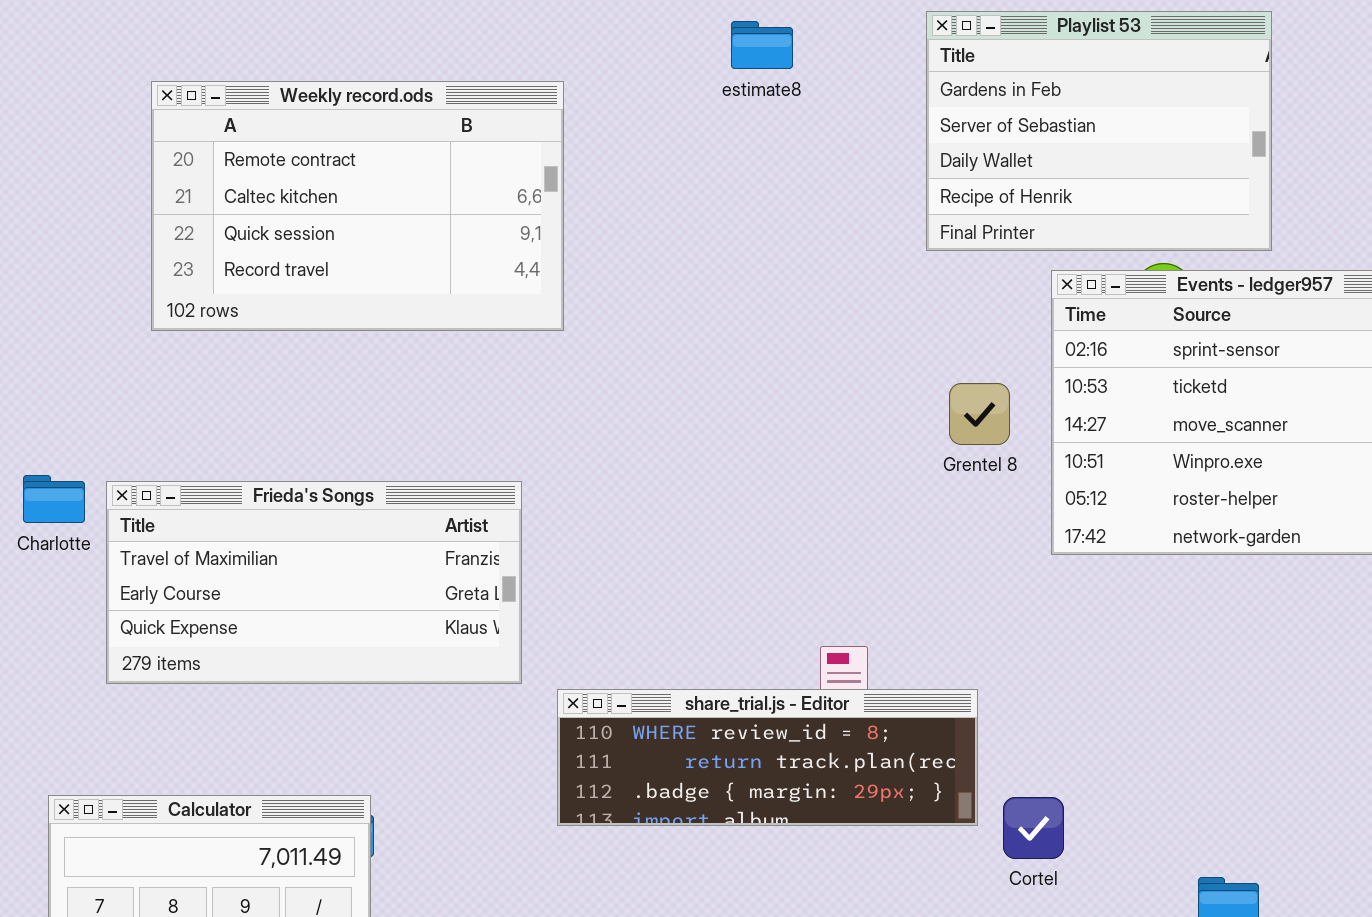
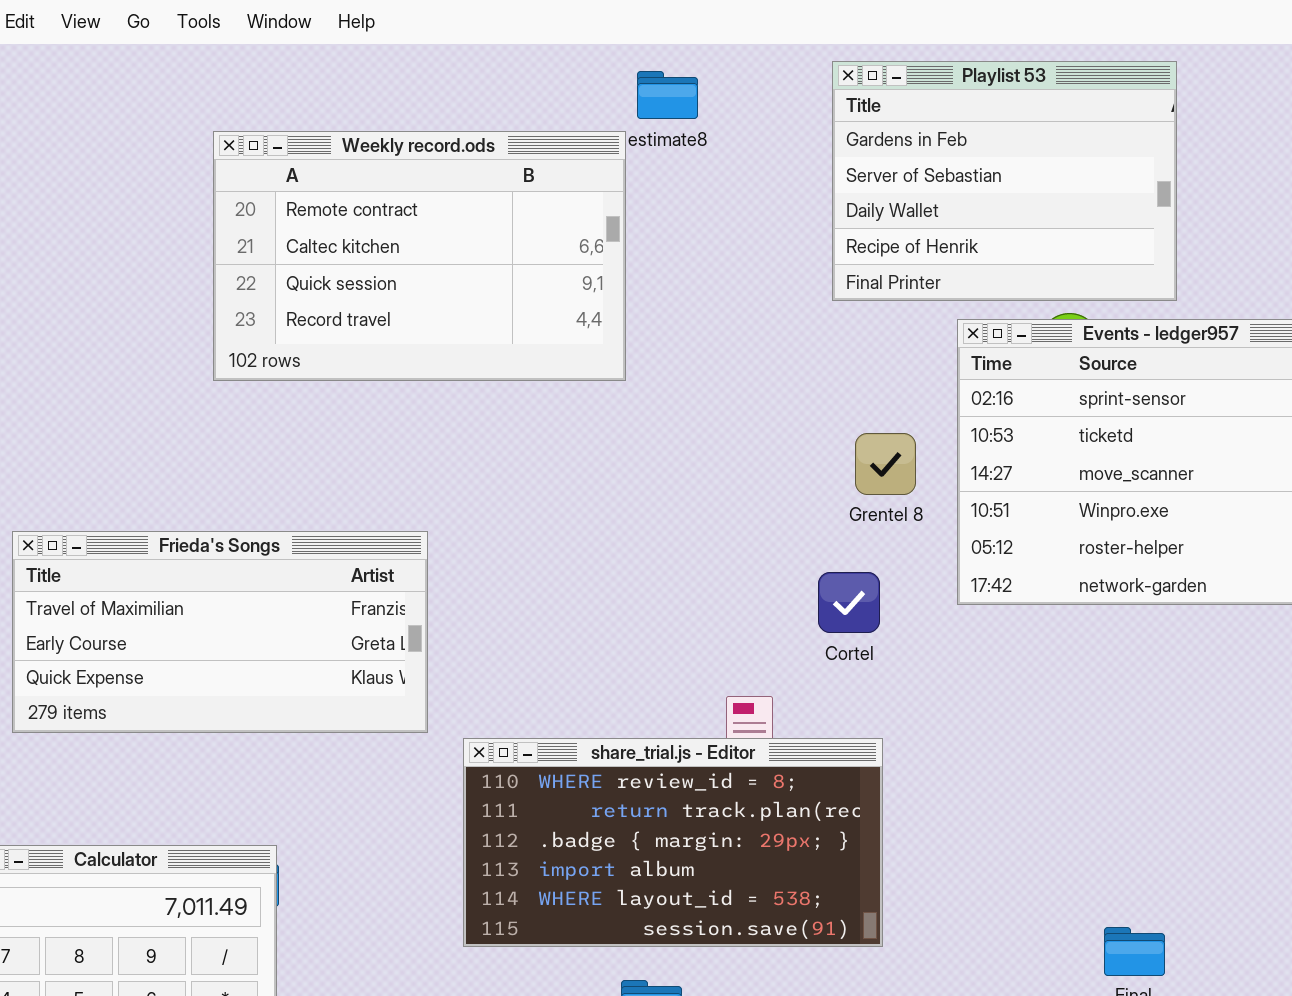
Weekly record.ods: [151,81,564,331] -> [213,131,626,381], moved
share_trial.js - Editor: [557,689,978,826] -> [463,738,883,947], resized
Cortel: [1003,797,1064,859] -> [818,572,880,633], moved

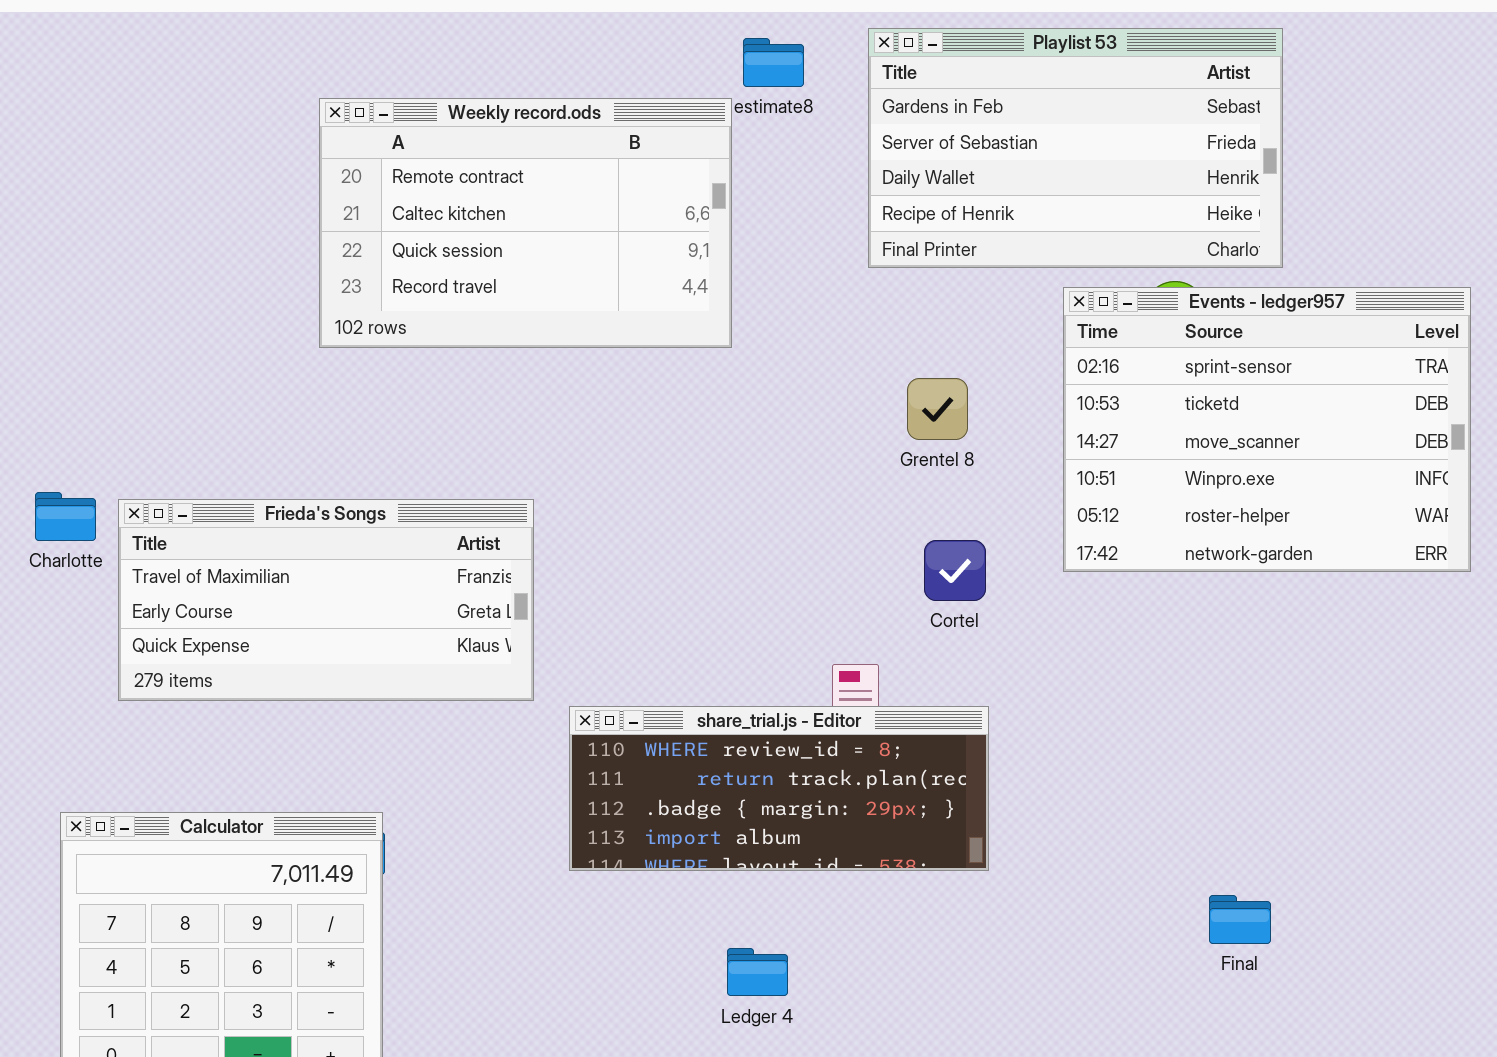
Playlist 53: [832,61,1177,301] -> [868,28,1283,268], resized
Grentel 8: [855,433,916,495] -> [907,378,968,440], moved
share_trial.js - Editor: [463,738,883,947] -> [569,706,989,871], resized

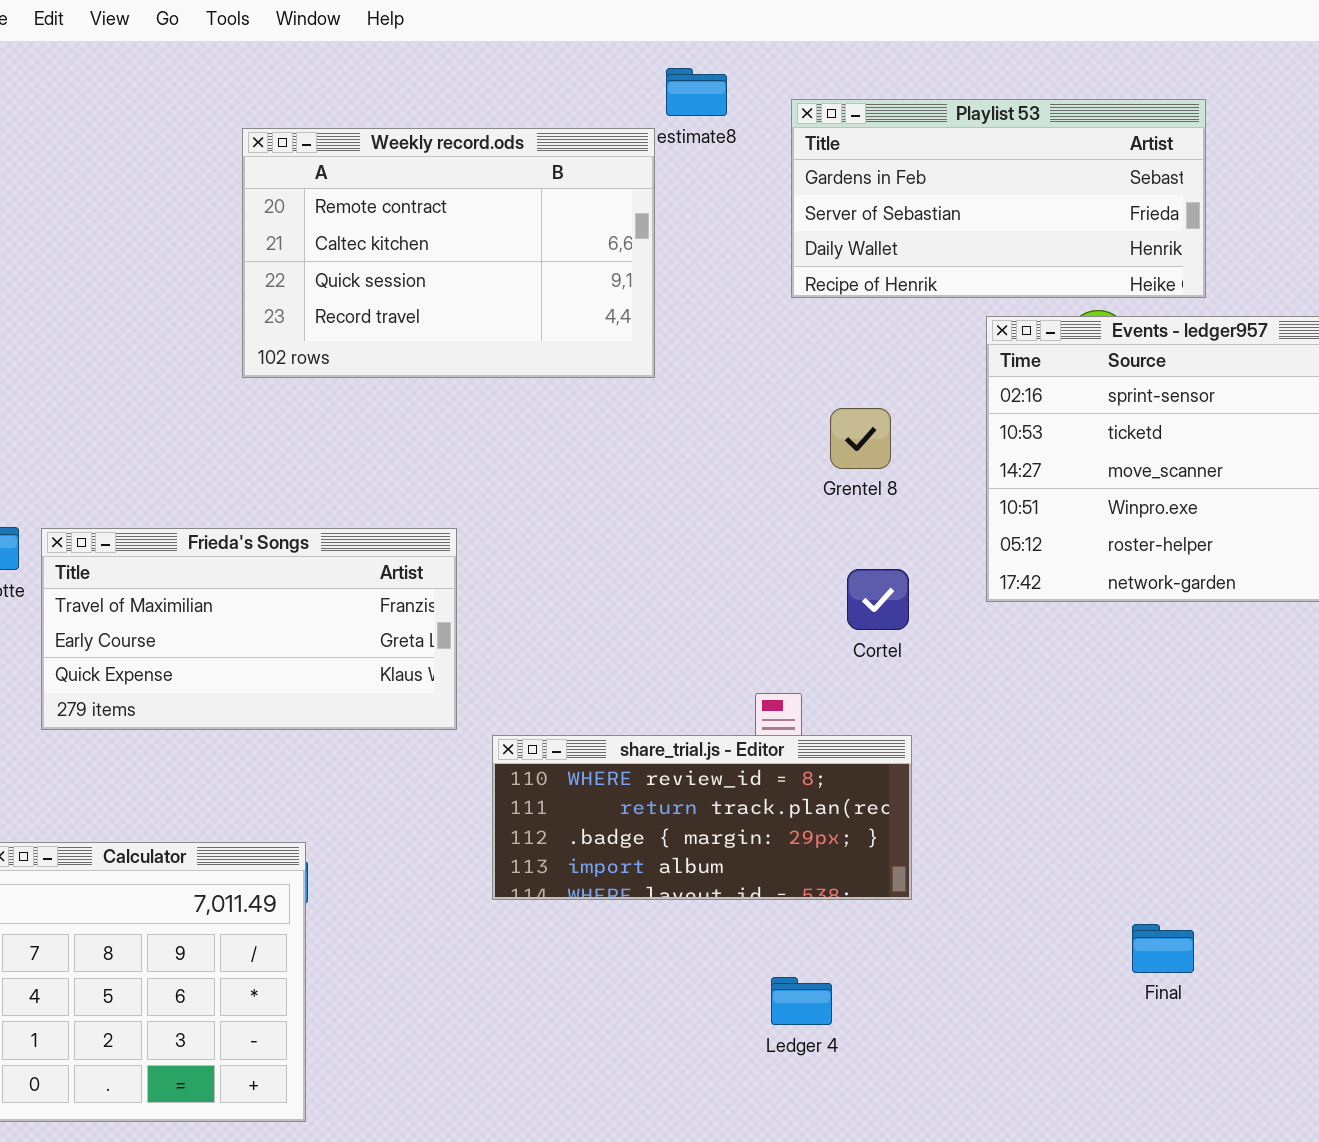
Playlist 53: [868,28,1283,268] -> [791,99,1206,298], resized
Ledger 4: [727,948,788,996] -> [771,977,832,1025], moved

